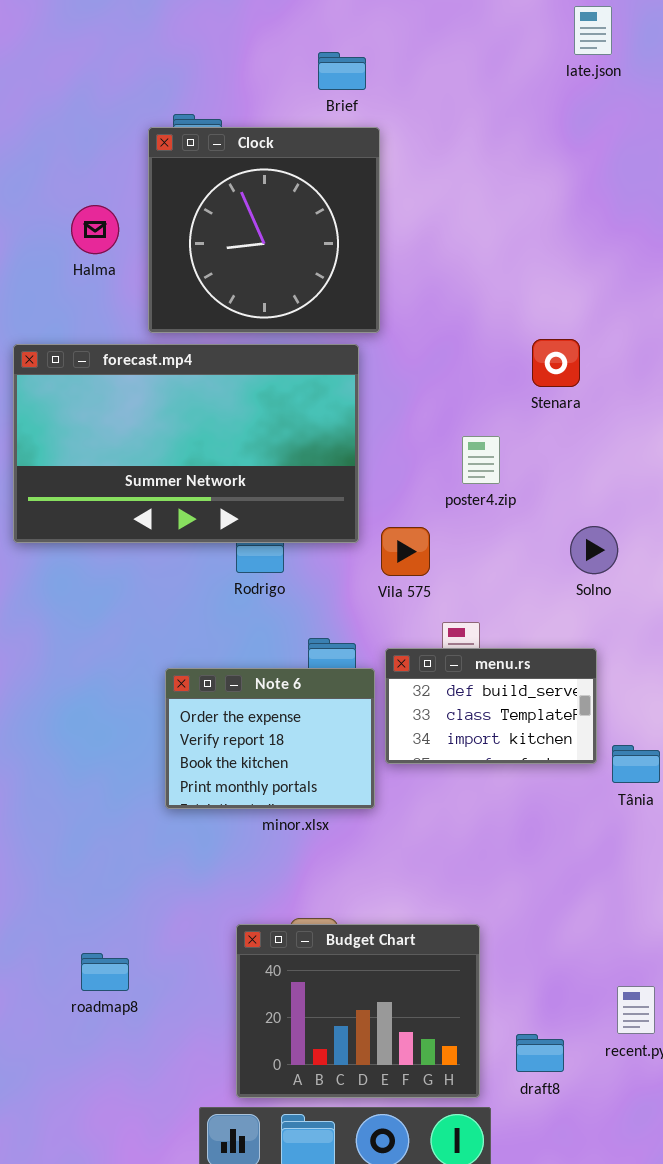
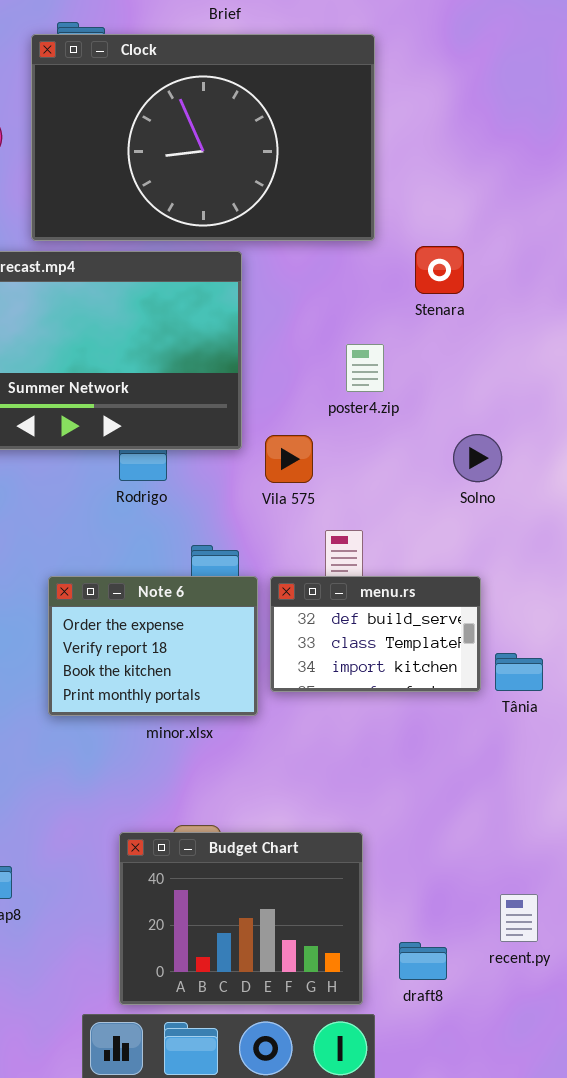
Clock: [148,127,380,333] -> [31,34,375,241], resized
menu.rs: [385,648,597,764] -> [270,576,481,692], moved

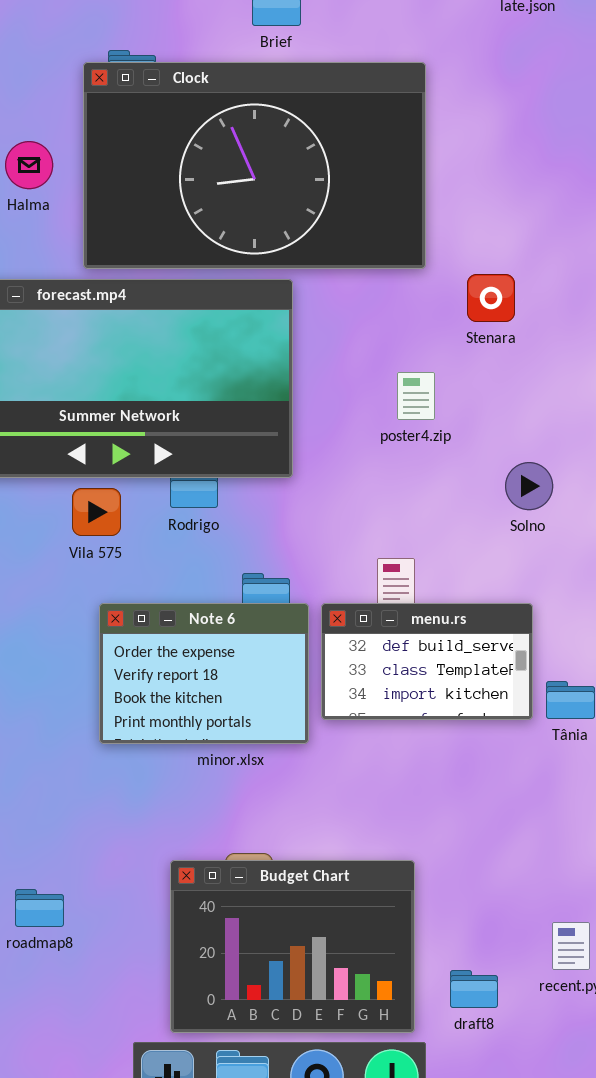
Vila 575: [265,435,313,483] -> [72,488,121,536], moved

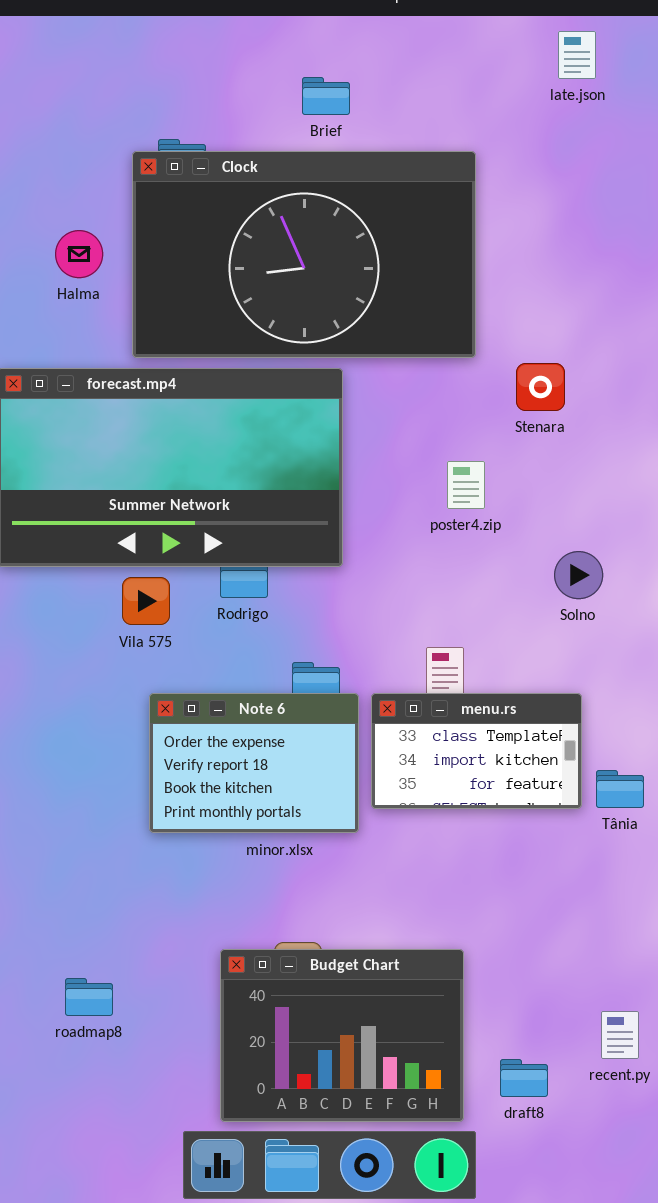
menu.rs: [321,603,533,720] -> [371,693,582,809], scrolled down 1 row

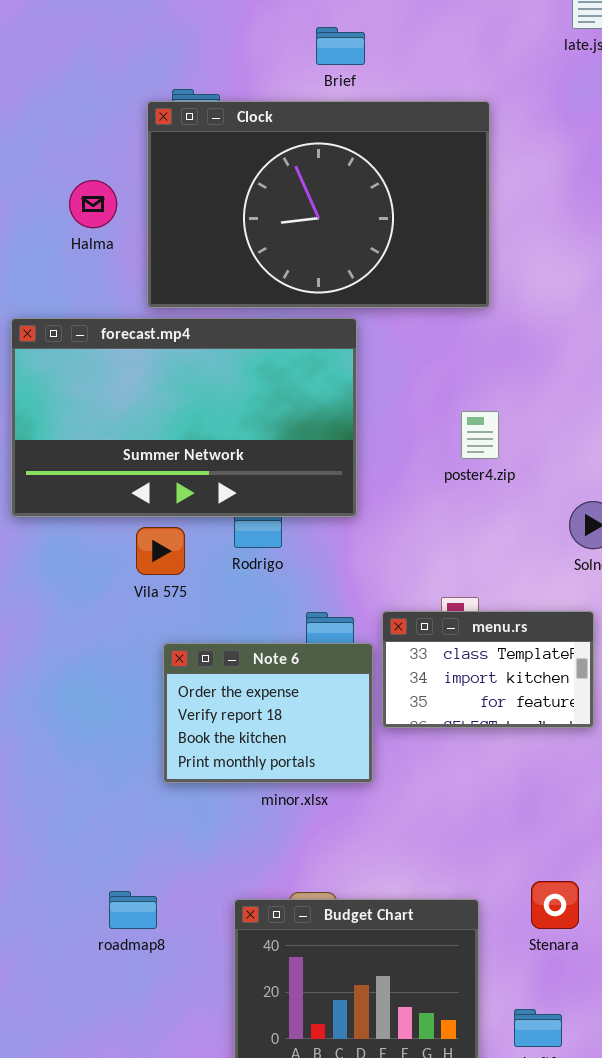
Stenara: [516,363,565,411] -> [531,881,579,929], moved
menu.rs: [371,693,582,809] -> [382,611,594,728], moved
roadmap8: [65,978,113,1016] -> [109,891,157,929], moved

